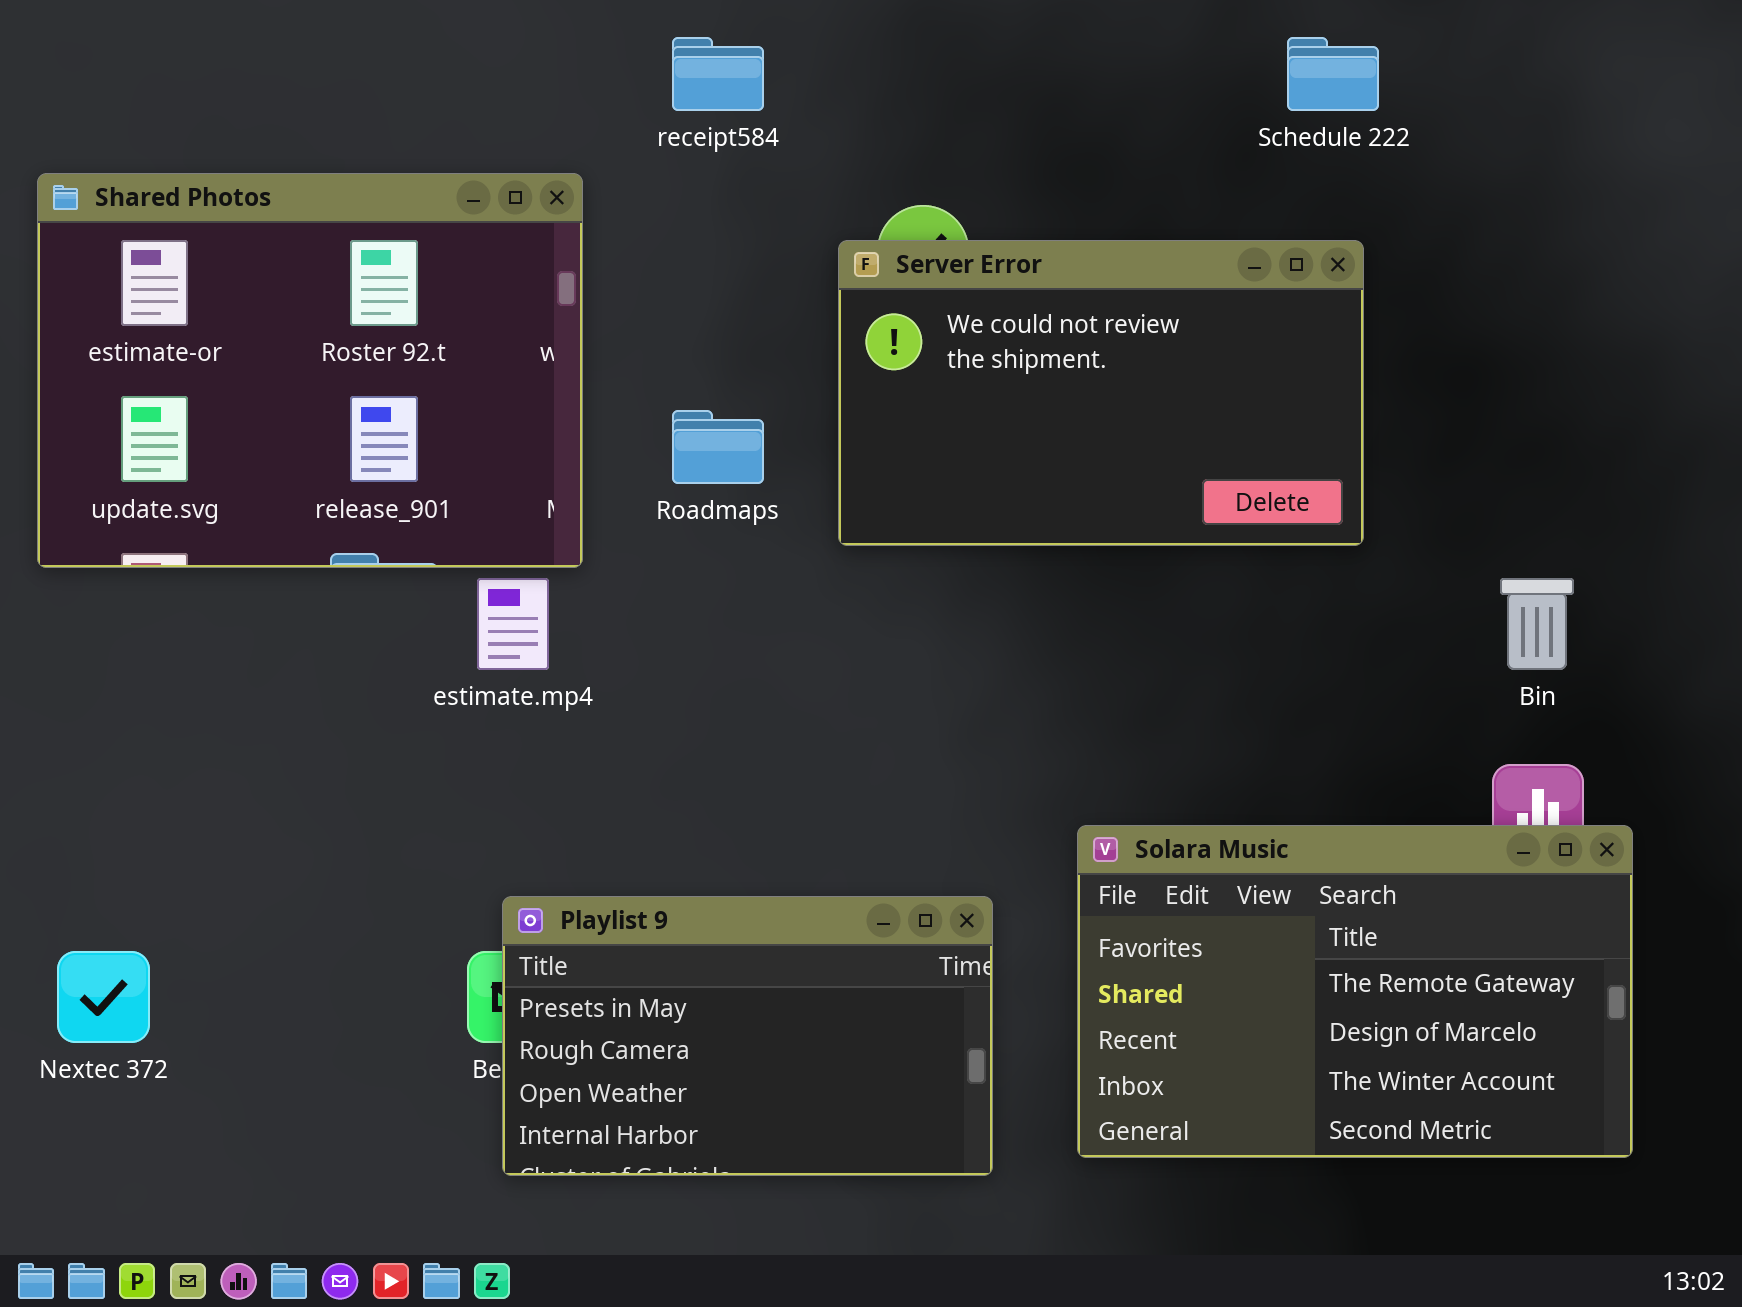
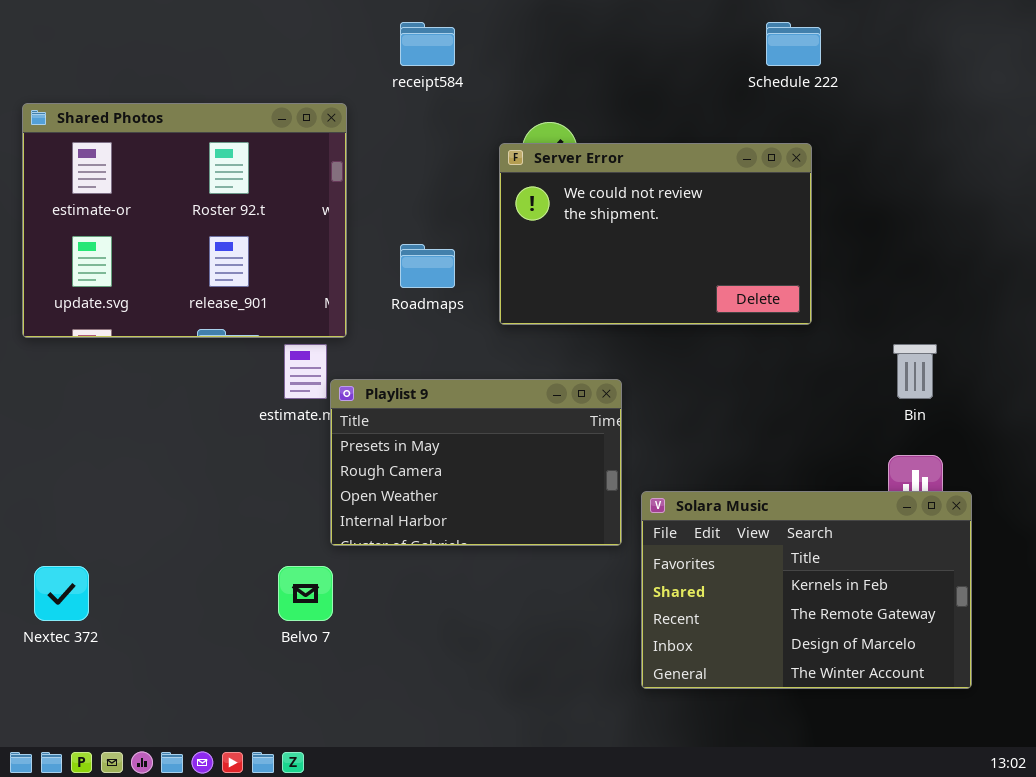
Solara Music: [1077,825,1633,1158] -> [641,491,972,689], scrolled up 1 row
Playlist 9: [502,896,993,1176] -> [330,379,622,546], moved

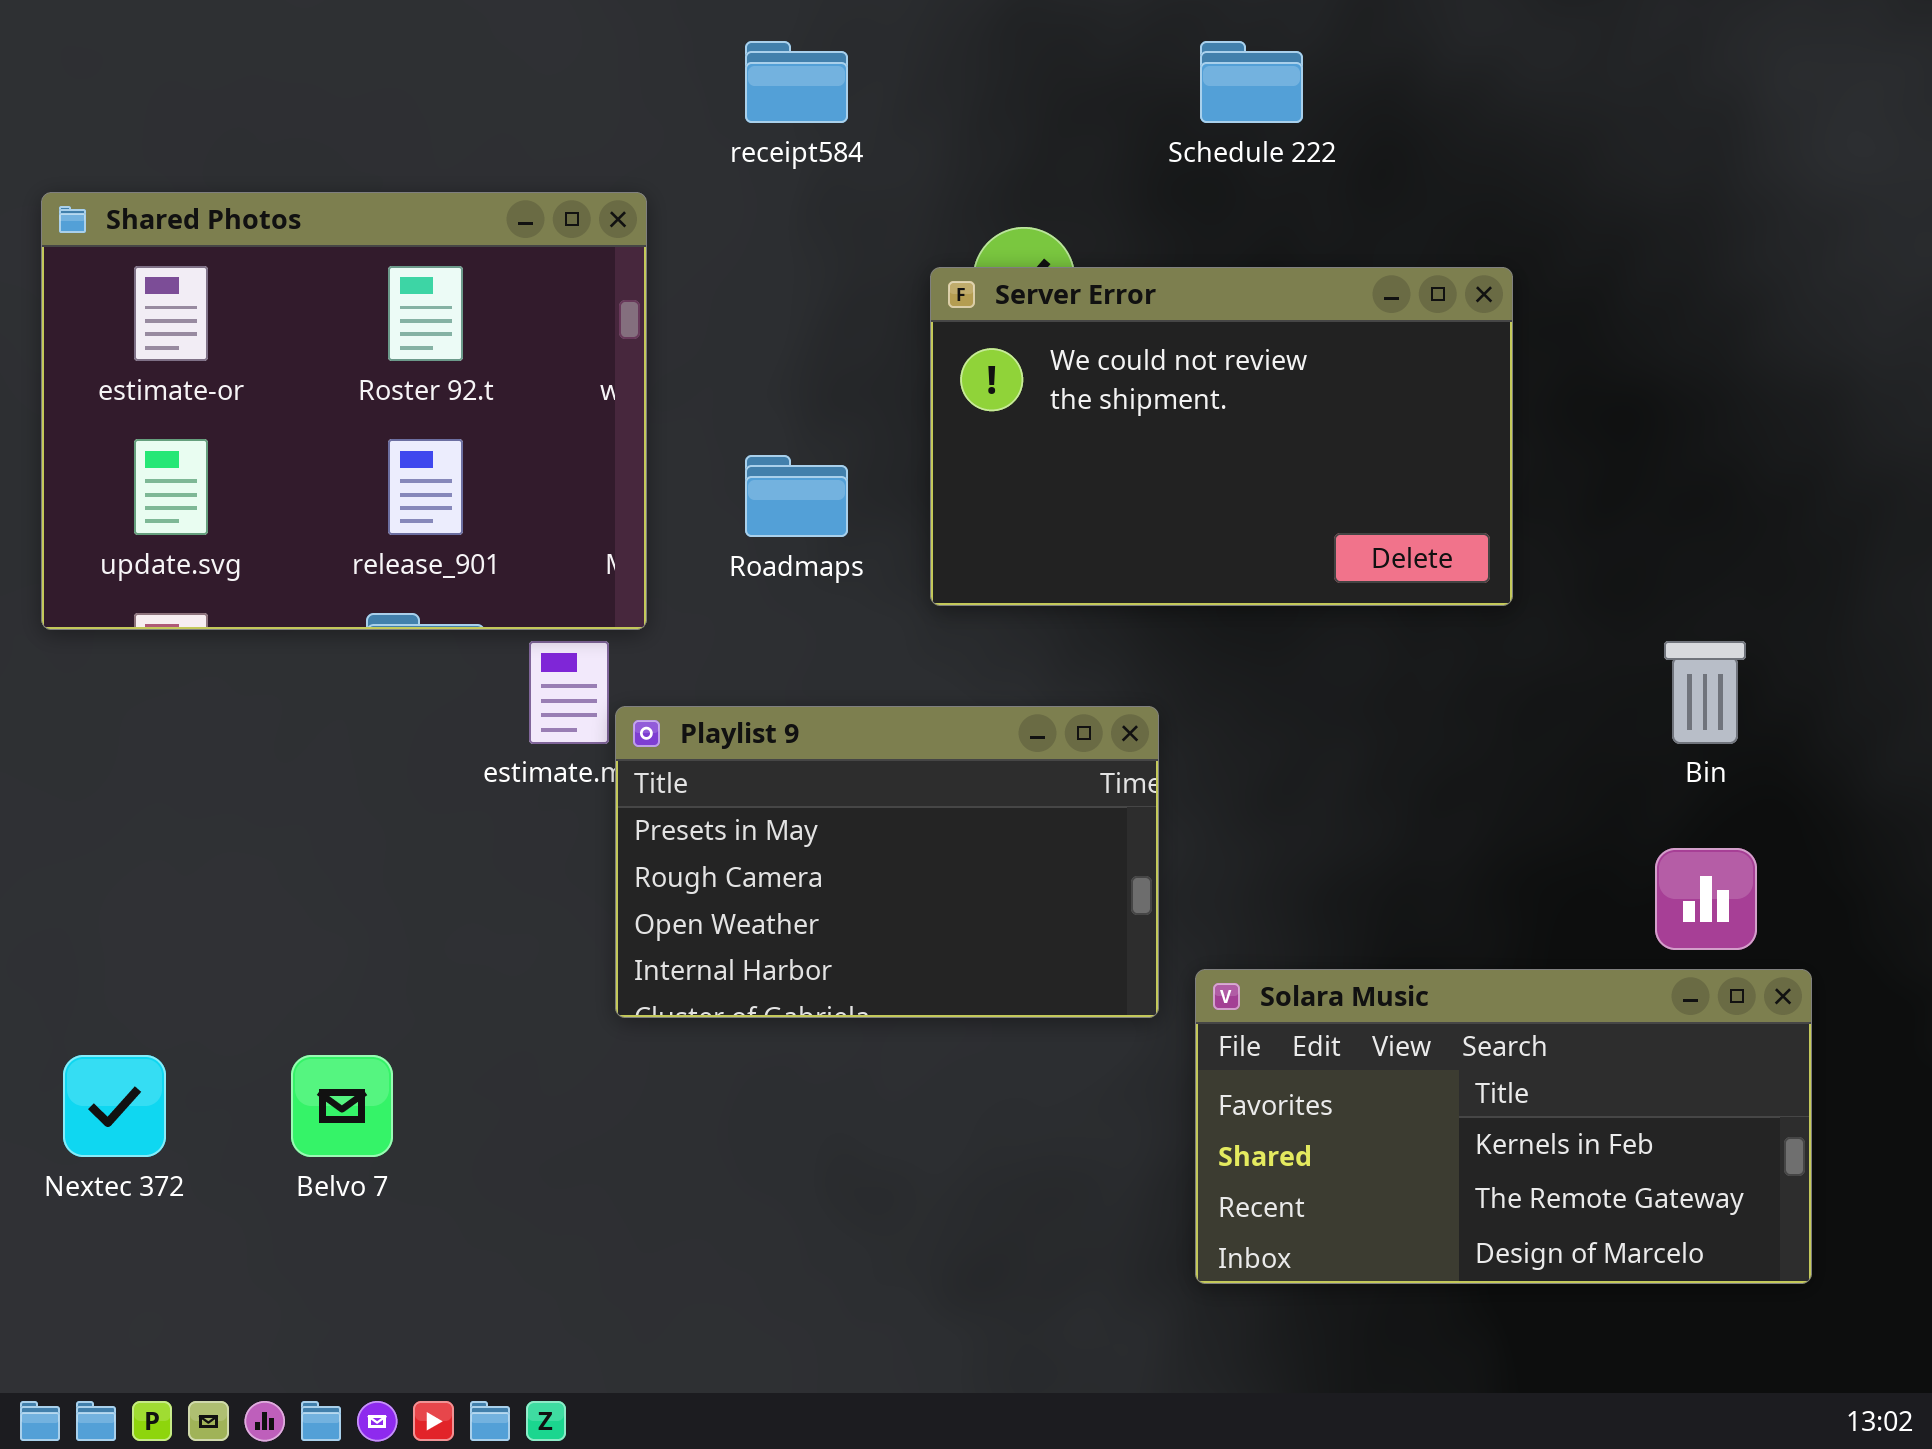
Schedule 222: [766,22,821,66] -> [1200,41,1303,123], moved
Solara Music: [641,491,972,689] -> [1195,969,1812,1284], resized
Belvo 7: [278,566,333,621] -> [291,1055,393,1157], moved

